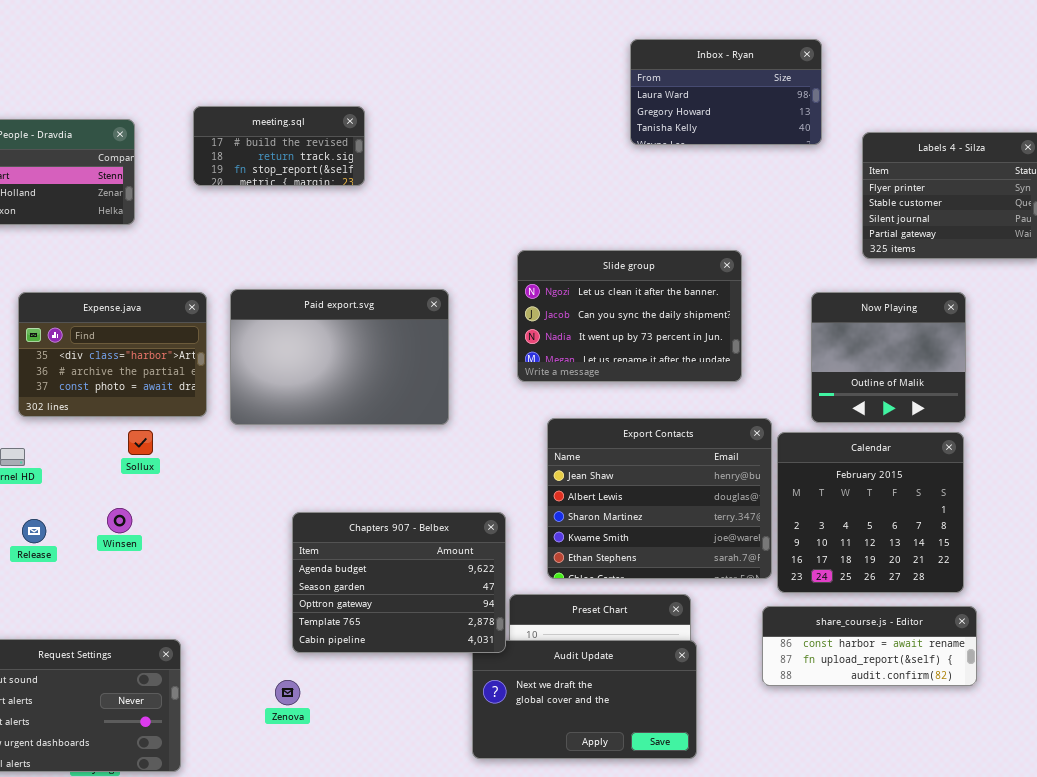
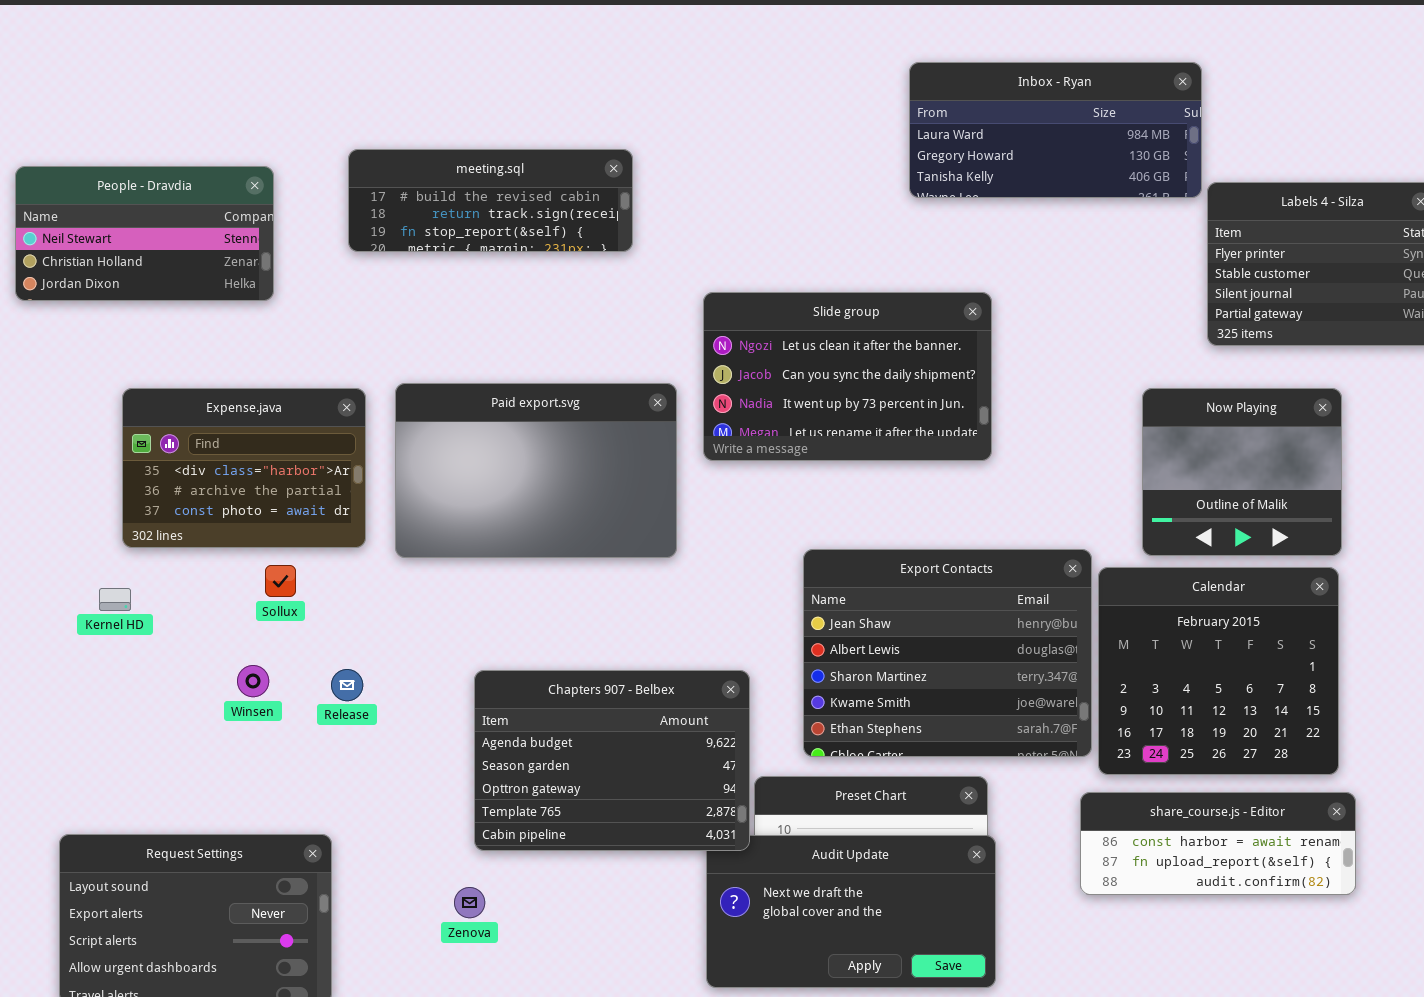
Inbox - Ryan: [630,39,822,145] -> [909,62,1202,198], resized
meeting.sql: [193,106,365,186] -> [348,149,633,252], resized
Slide group: [517,250,742,382] -> [703,292,992,461], moved
Release: [22,519,46,543] -> [331,669,363,701], moved

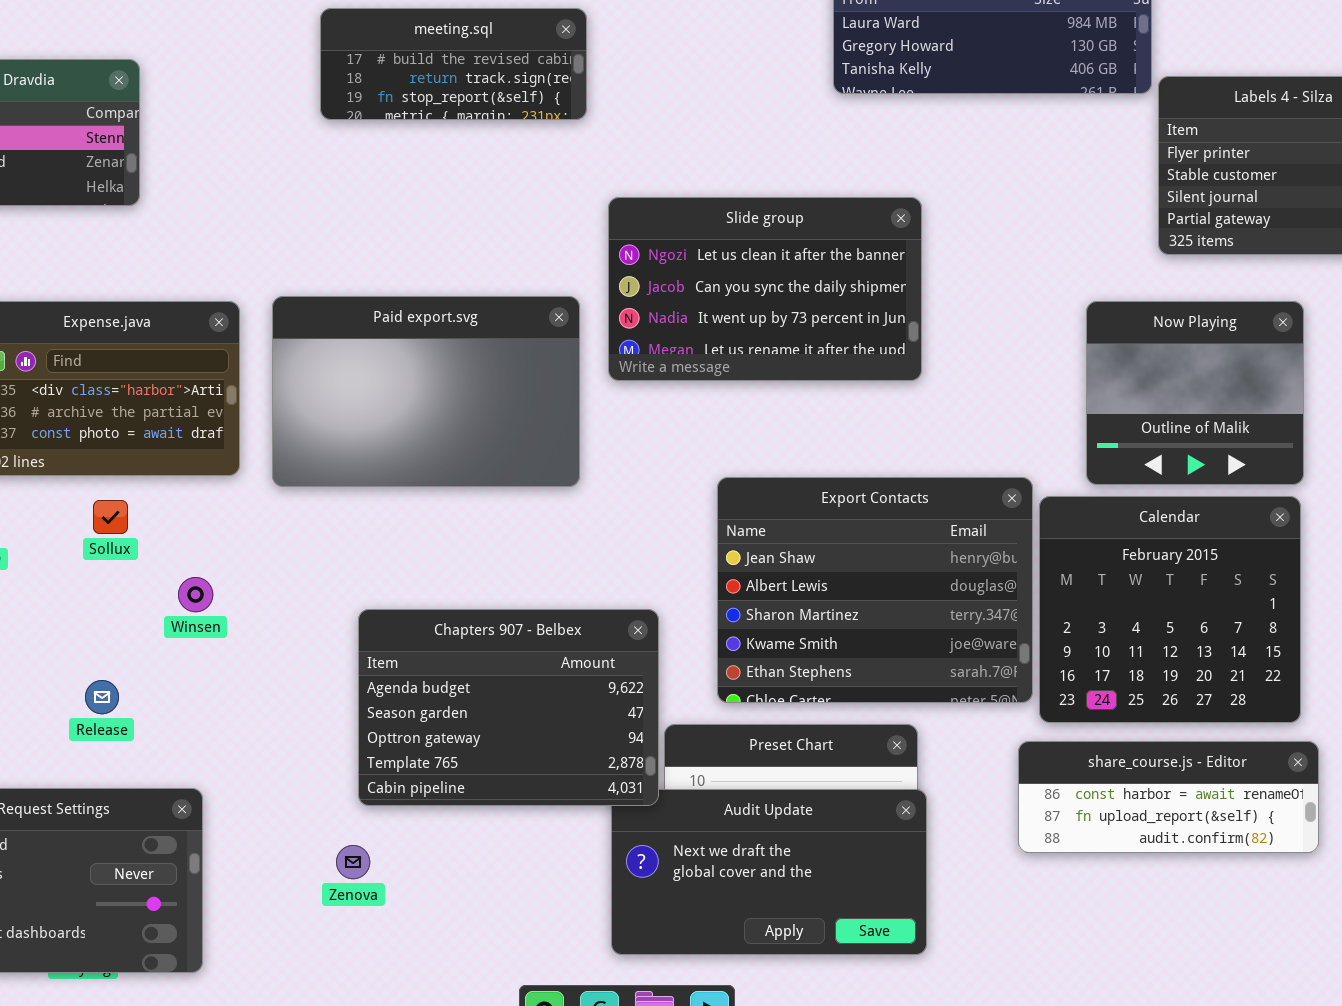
meeting.sql: [348,149,633,252] -> [320,8,587,120], moved, resized
Sollux: [265,565,296,597] -> [93,500,128,534], moved
Winsen: [237,665,269,697] -> [178,577,213,612], moved
Release: [331,669,363,701] -> [85,680,119,714], moved

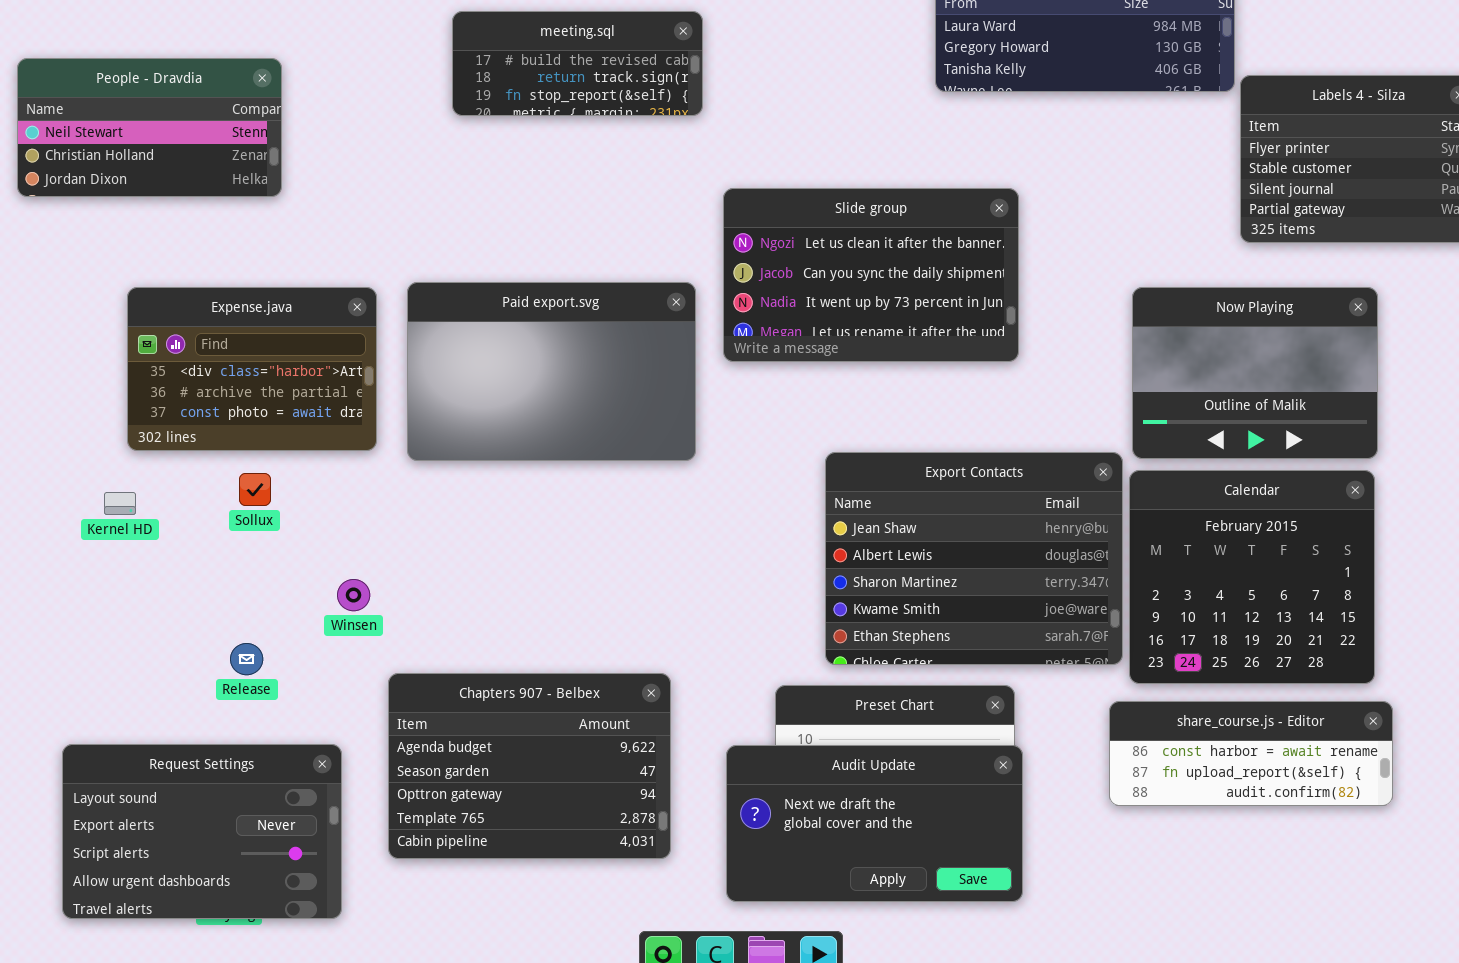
Now Playing: [1086,301,1304,485] -> [1132,287,1378,459], resized
Winsen: [178,577,213,612] -> [337,579,370,611], moved
Chapters 907 - Belbex: [358,609,659,806] -> [388,673,671,859], moved

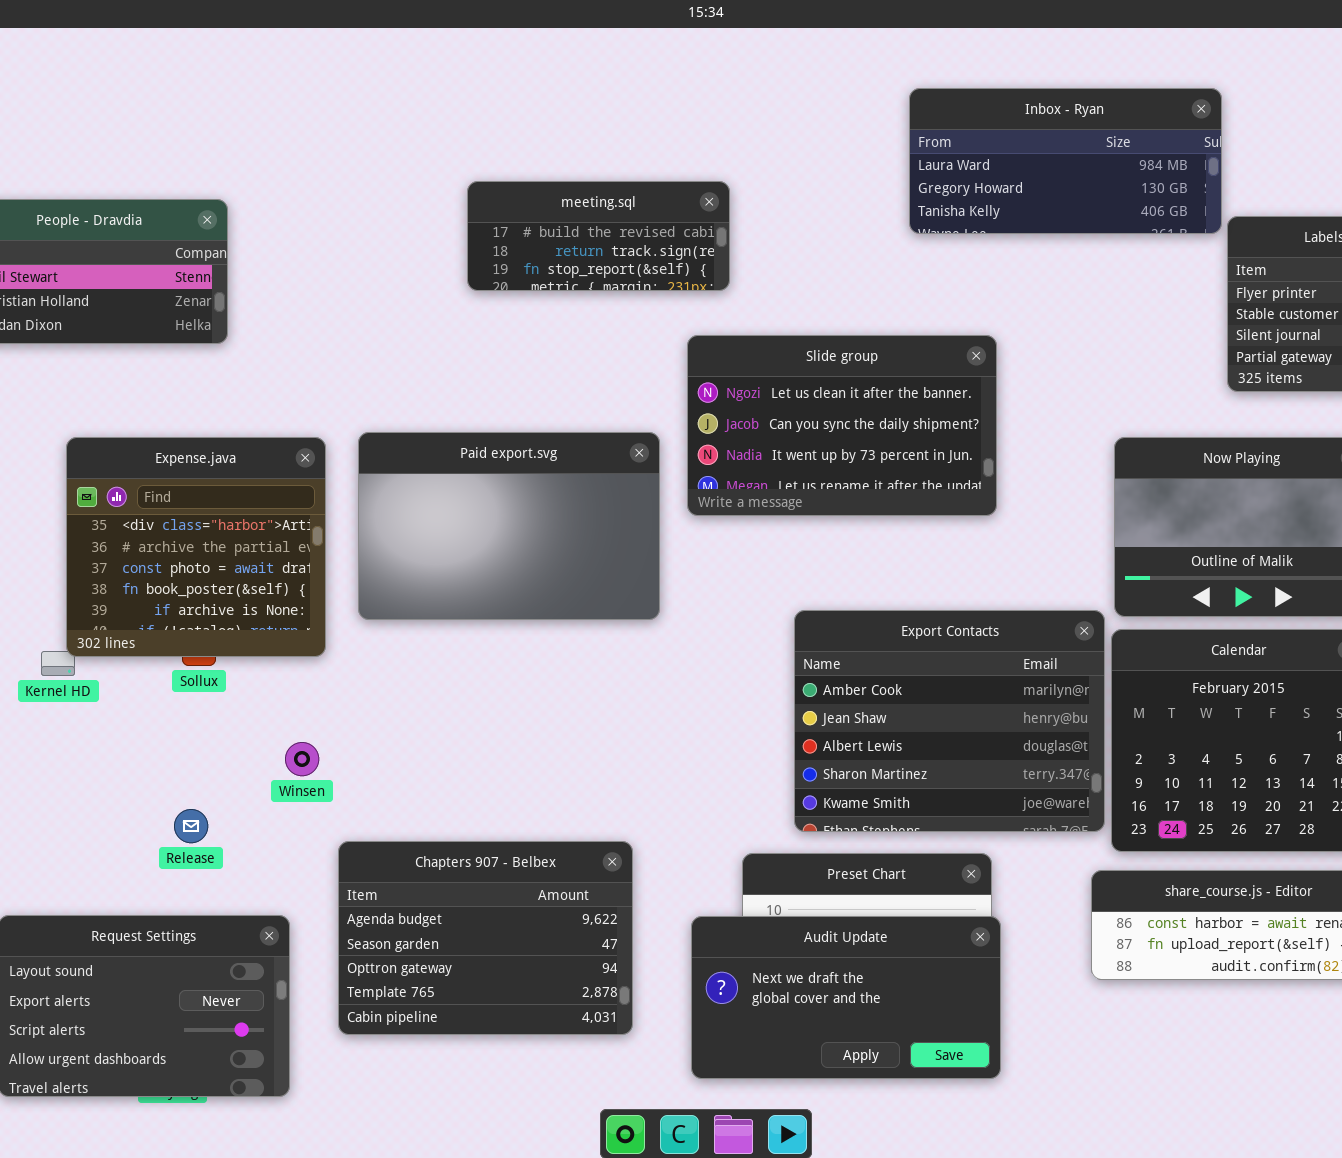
meeting.sql: [452,11,703,116] -> [467,181,730,291], moved
Expense.java: [127,287,377,451] -> [66,437,326,657], resized
Export Contacts: [825,452,1123,665] -> [794,610,1105,832], scrolled up 1 row

